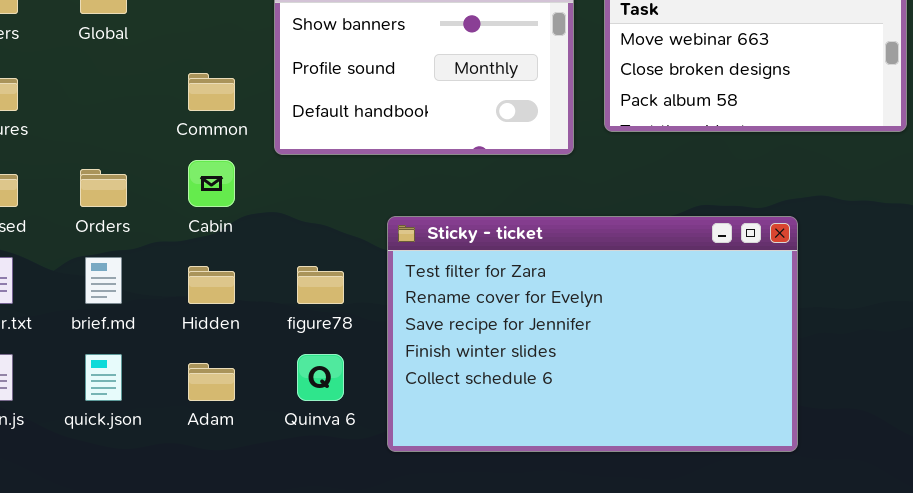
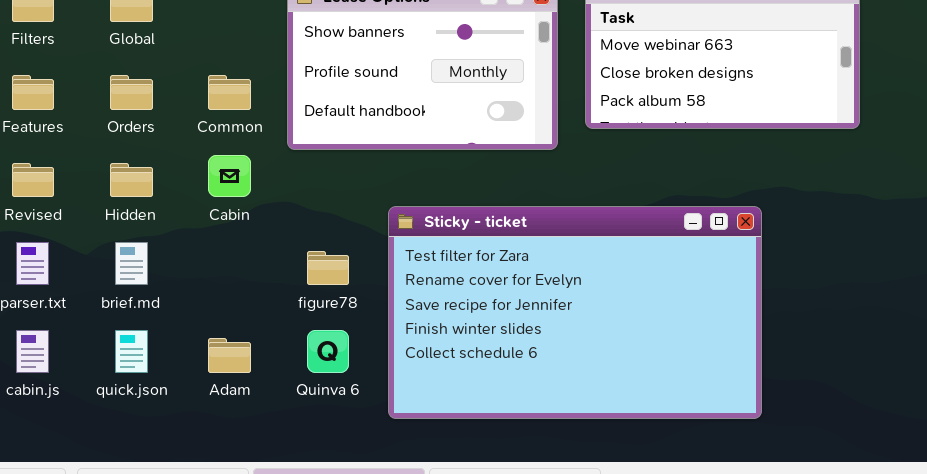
Orders: [80,169,127,207] -> [110,75,153,110], moved
Hidden: [188,266,235,304] -> [110,163,153,197], moved

